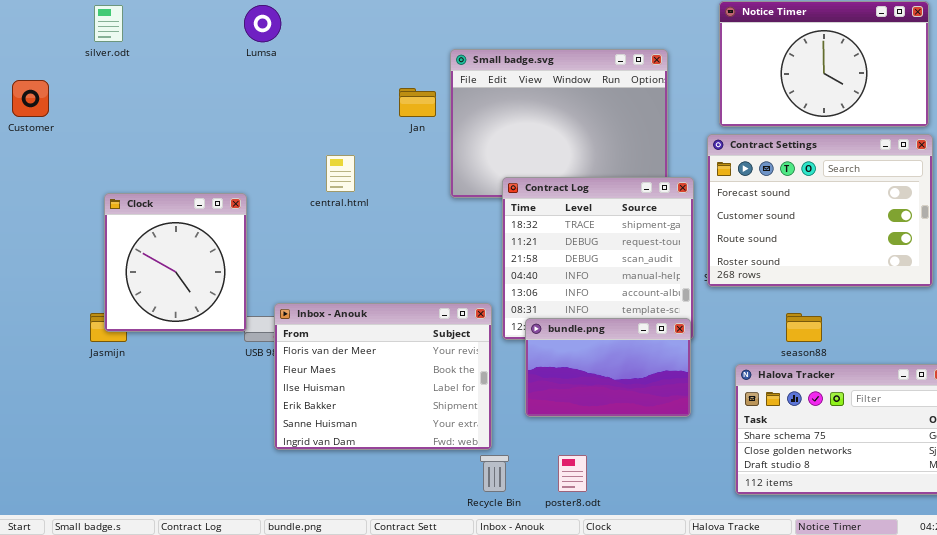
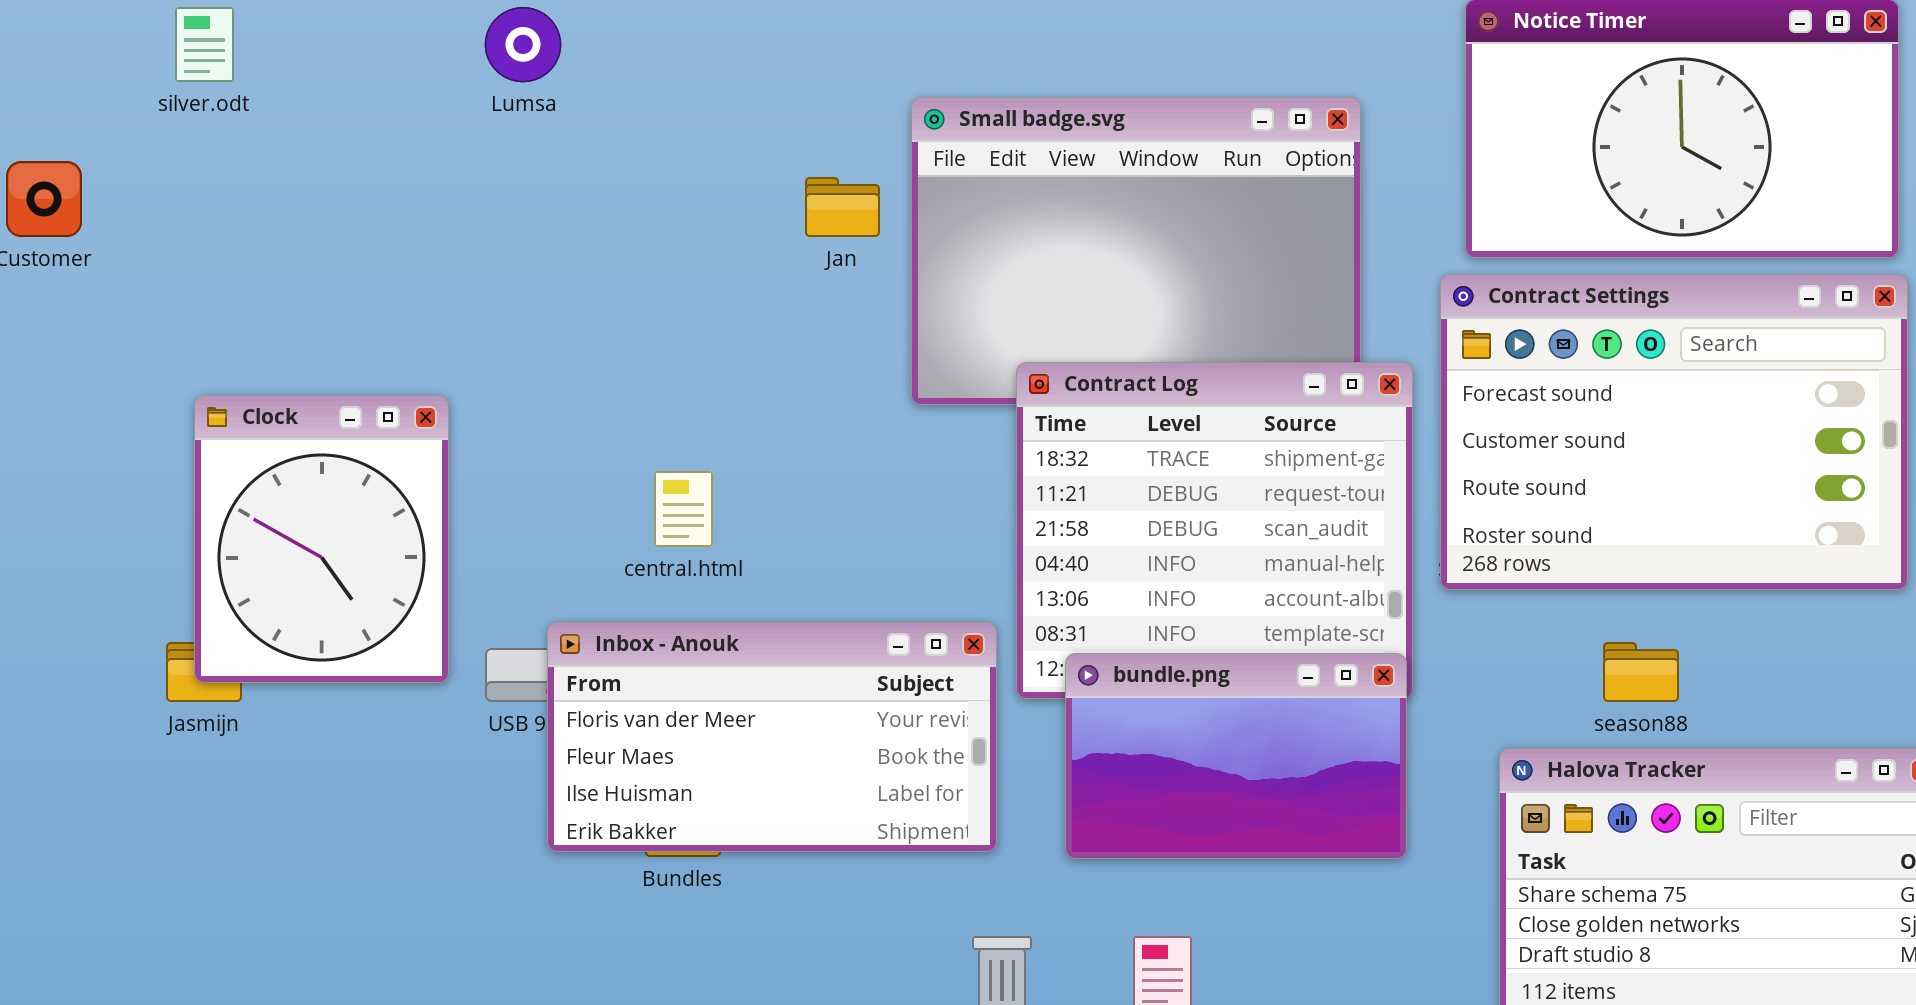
central.html: [326,155,355,192] -> [654,471,713,547], moved
Clock: [104,193,247,332] -> [194,395,449,683], resized
Inbox - Anouk: [274,303,492,450] -> [547,622,997,852], resized

